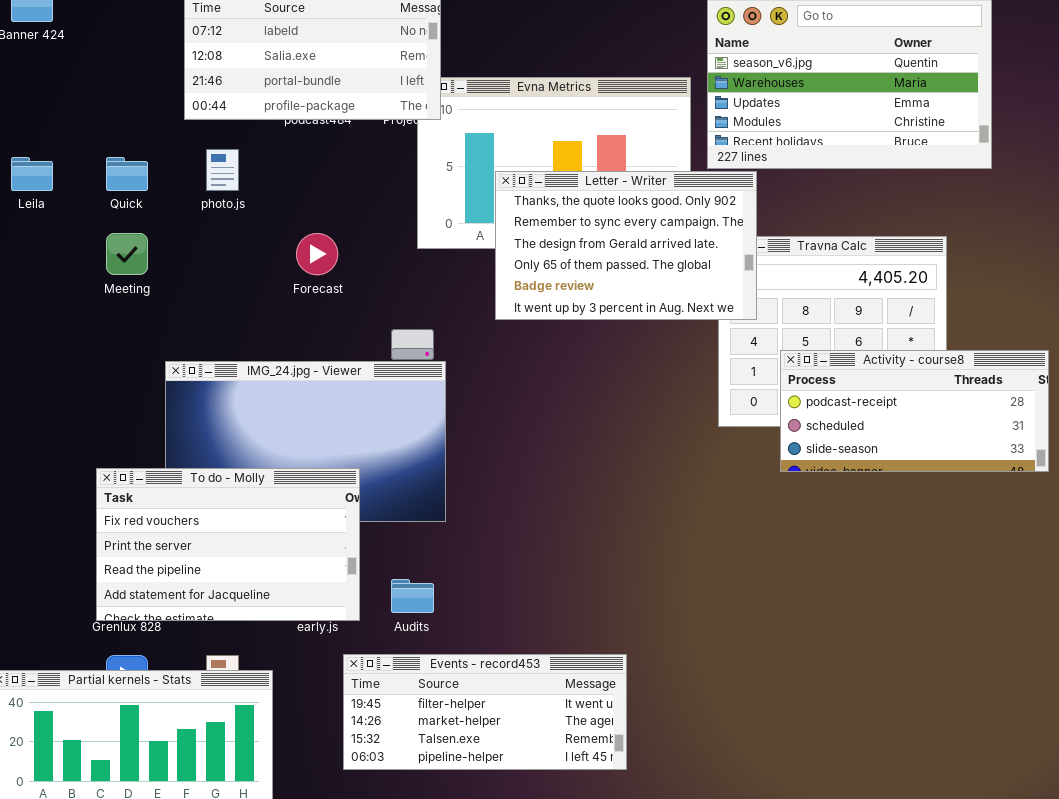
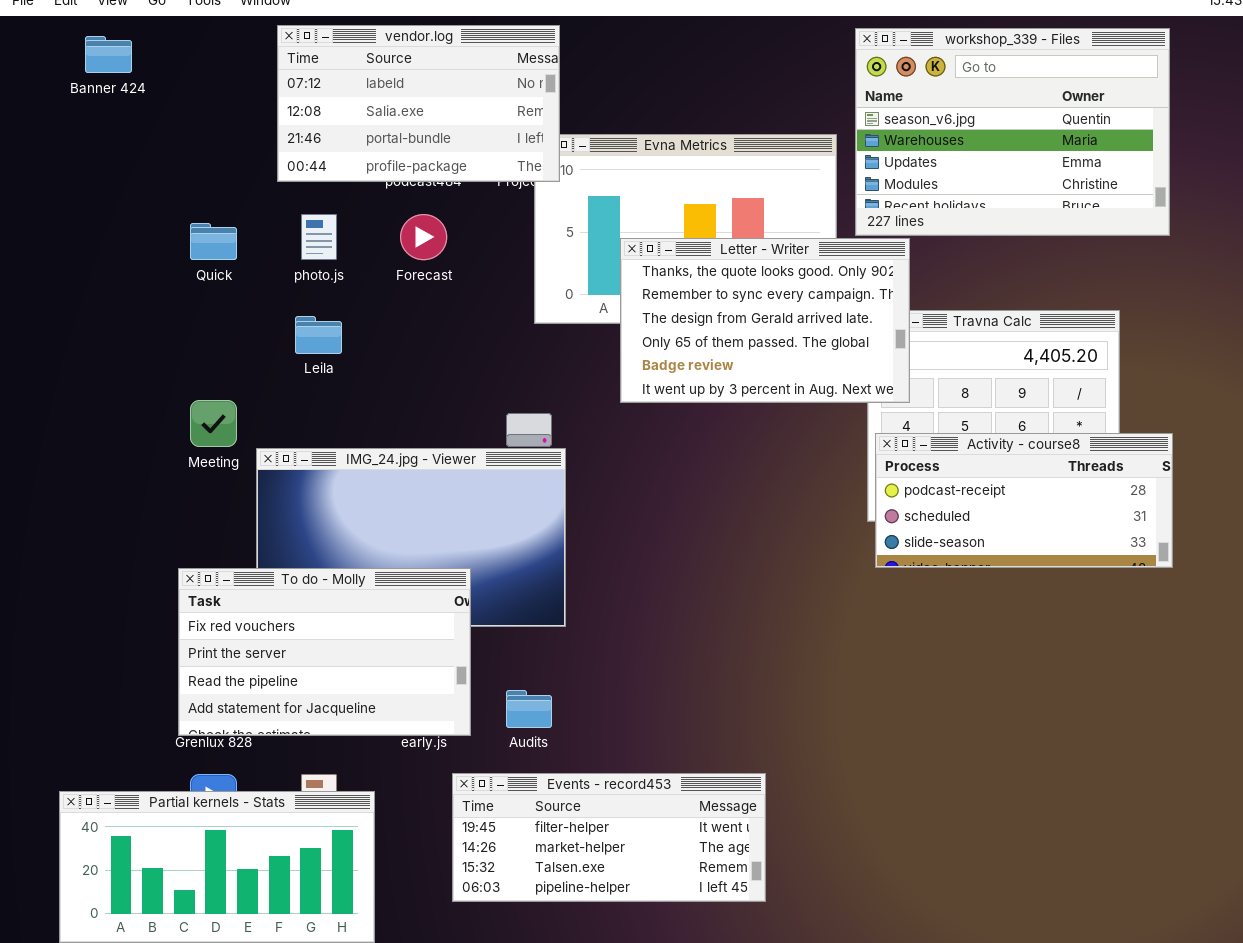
Leila: [11,157,53,191] -> [295,316,342,354], moved
Meeting: [106,233,148,275] -> [190,400,237,447], moved
Forecast: [296,233,338,275] -> [400,214,447,260], moved
Activity - course8: [780,350,1049,472] -> [875,433,1173,568], moved

